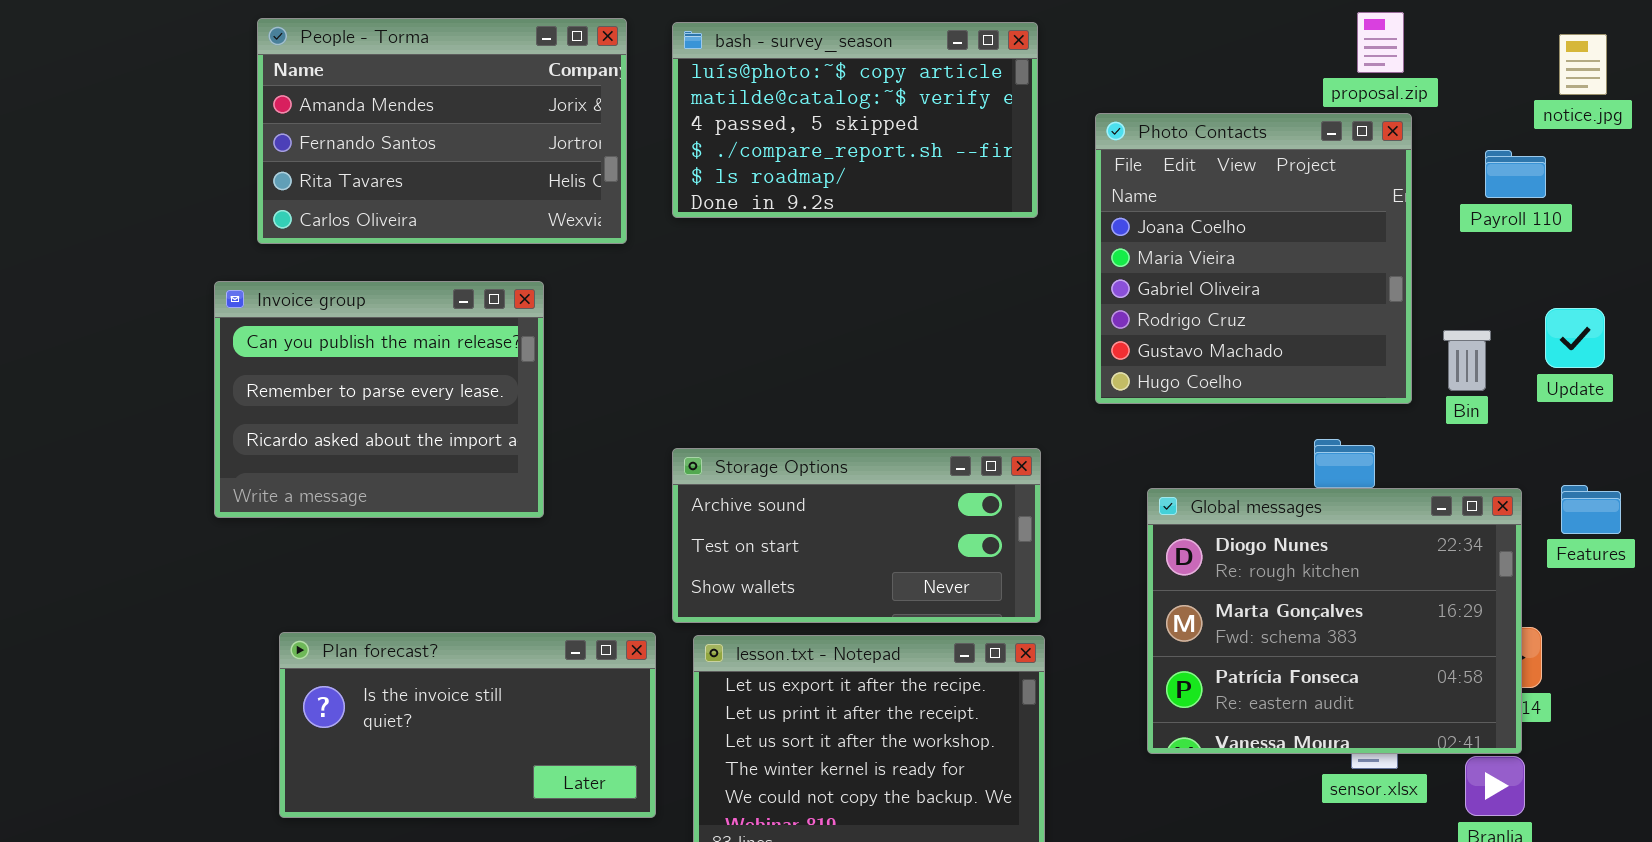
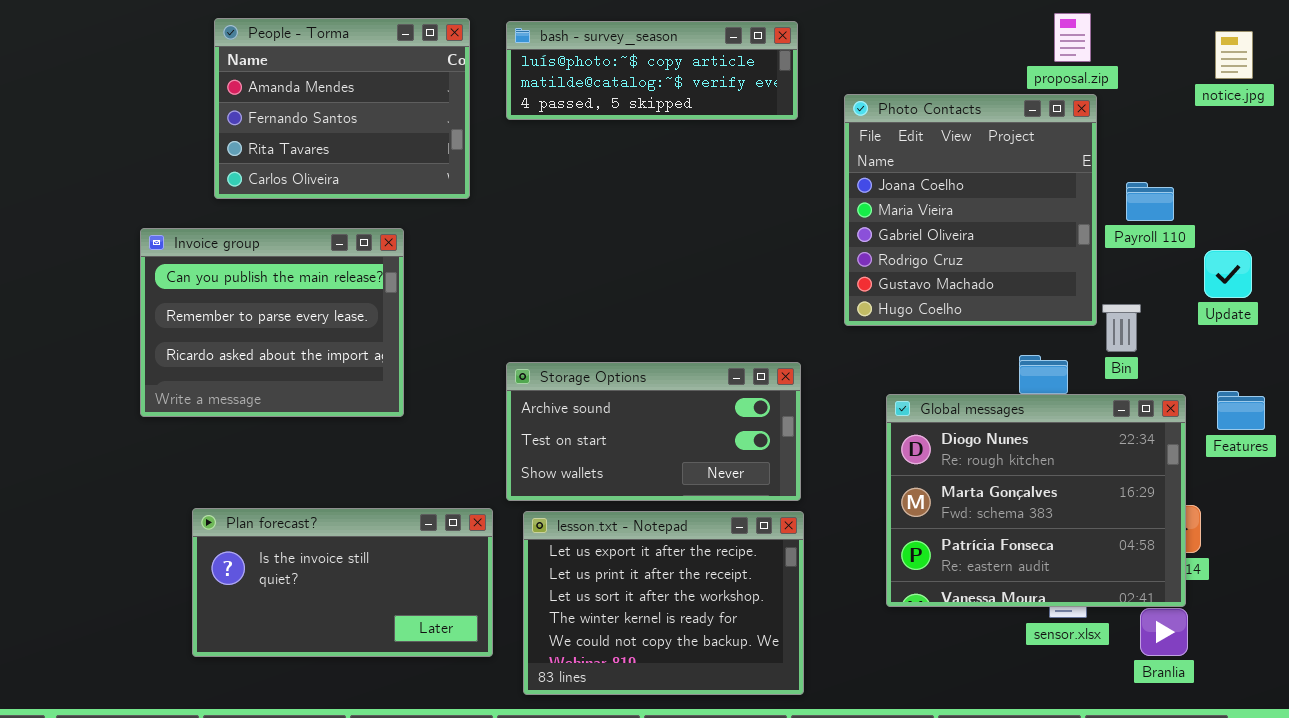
People - Torma: [257,18,627,244] -> [214,18,470,199], resized
bash - survey_season: [672,22,1038,218] -> [506,21,798,120], resized
Payroll 110: [1485,150,1546,198] -> [1126,182,1174,221], moved
Bin: [1443,330,1491,391] -> [1102,304,1141,352], moved

